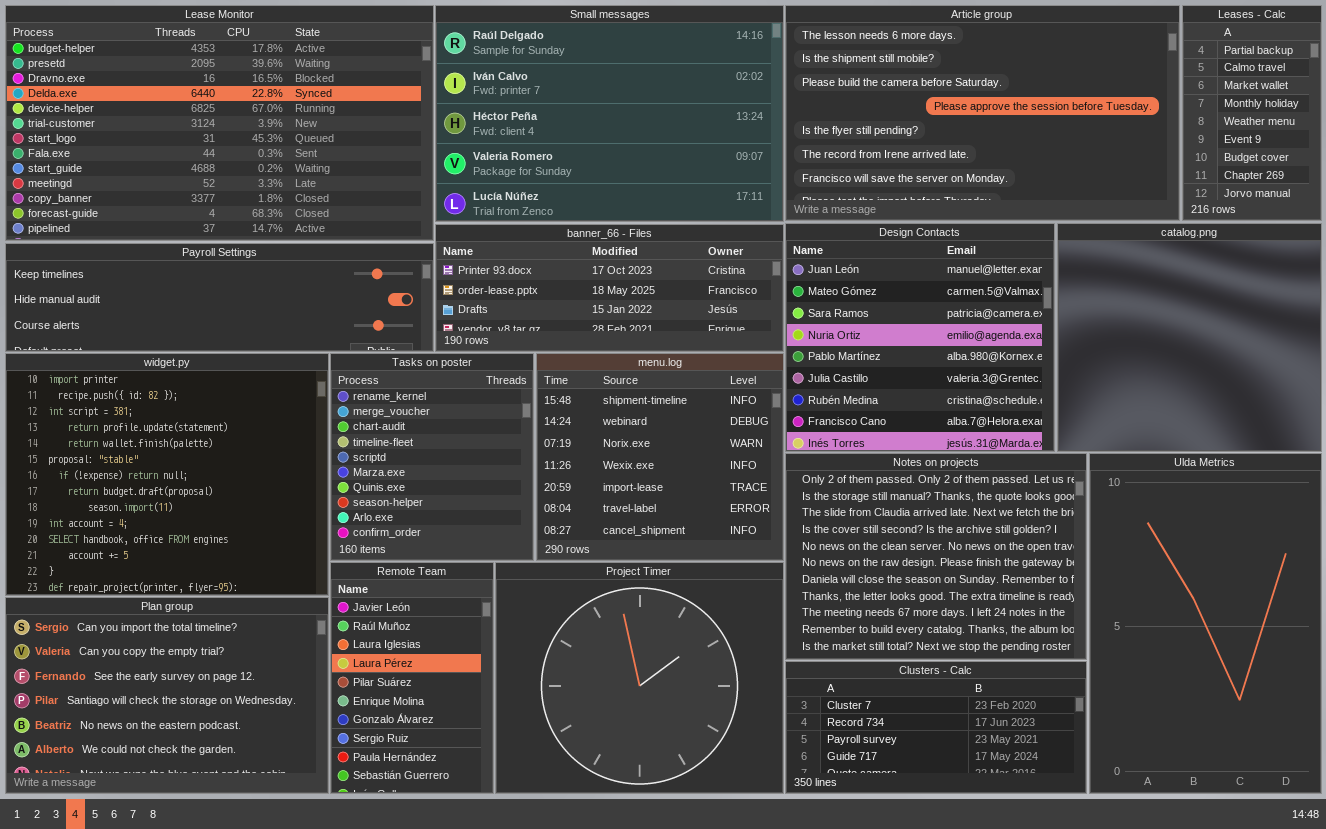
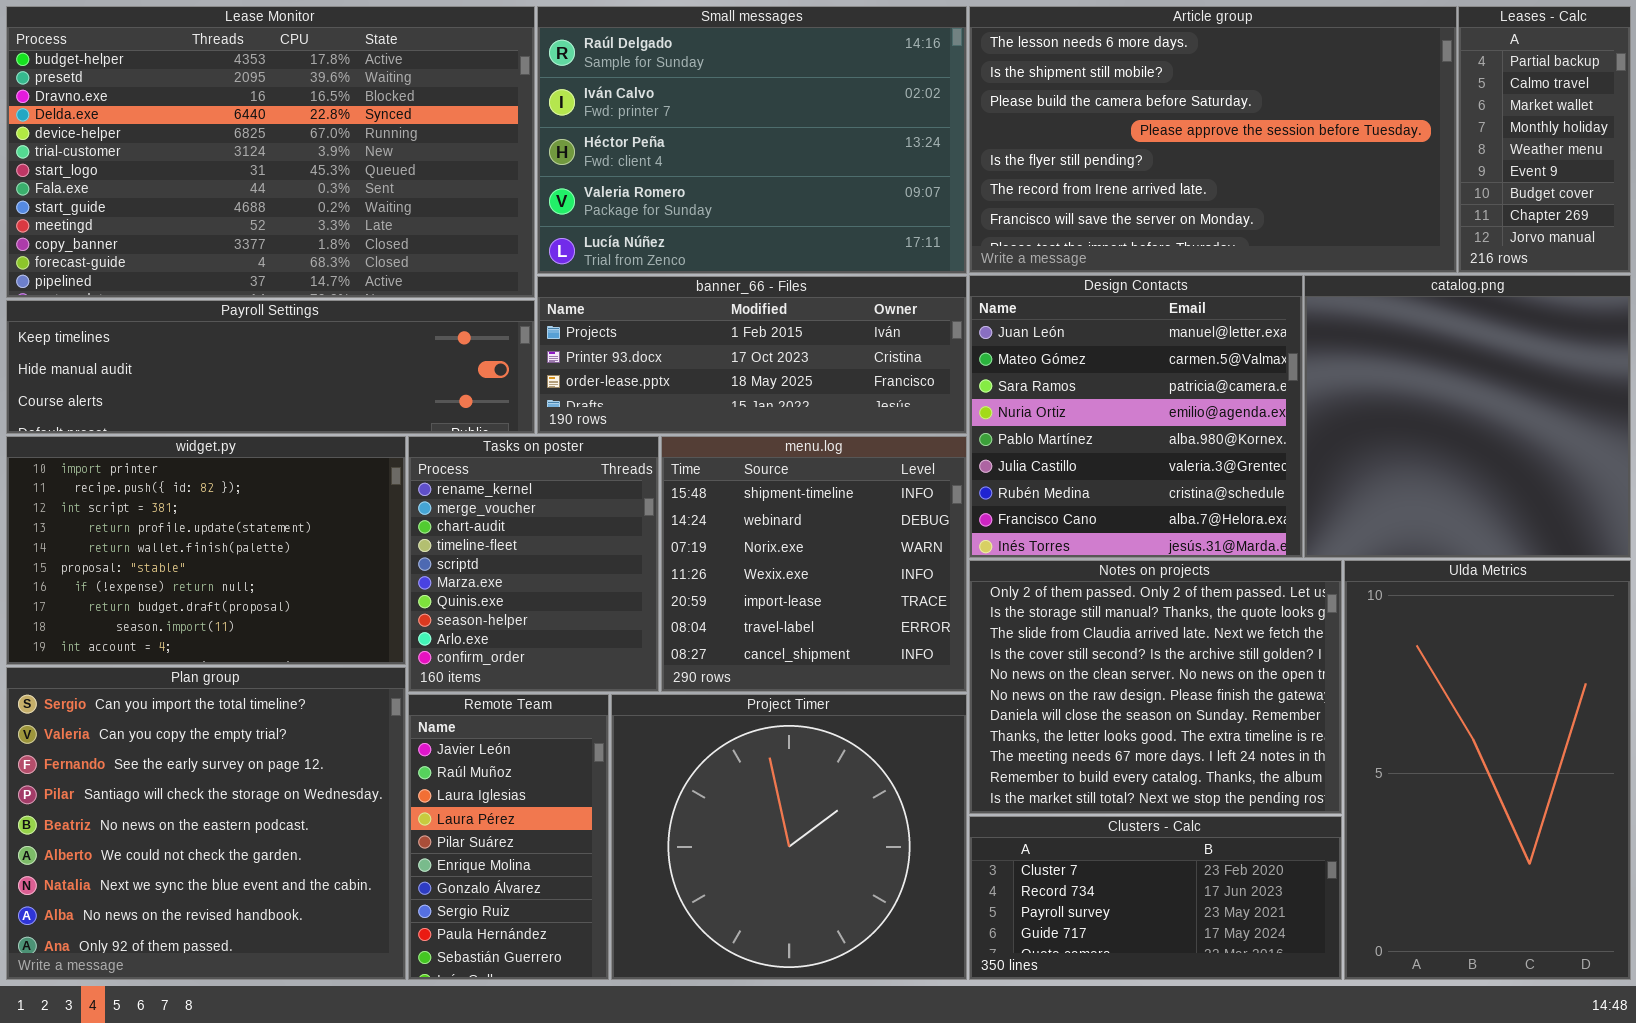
banner_66 - Files: [435,224,784,352] -> [537,276,967,434], scrolled up 1 row
widget.py: [5,353,329,596] -> [6,436,406,665], resized
Plan group: [5,597,329,794] -> [6,667,406,980], resized

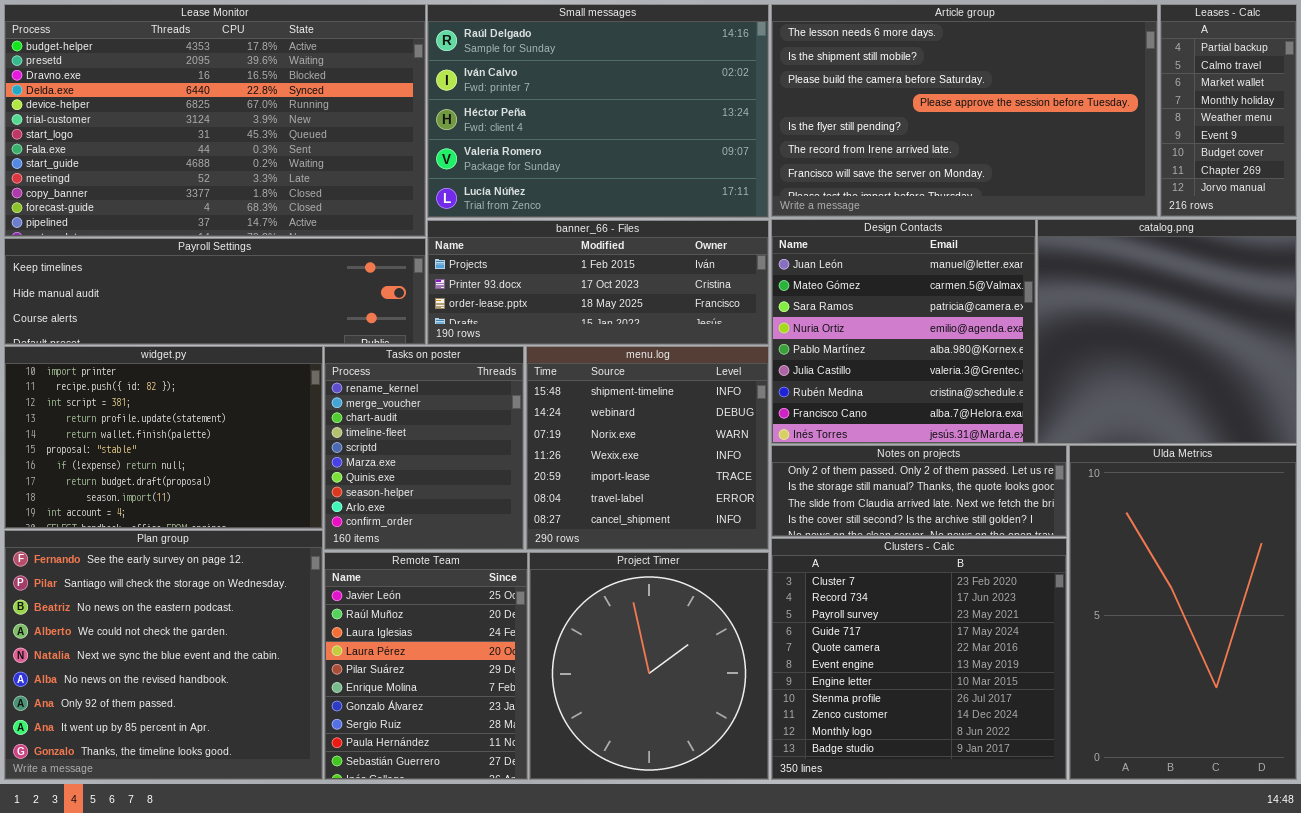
Notes on projects: [969,560,1342,814] -> [771,445,1067,537], resized
Plan group: [6,667,406,980] -> [4,530,323,780], scrolled down 2 rows
Remote Team: [408,694,609,980] -> [324,552,528,780], resized
Project Timer: [611,694,967,980] -> [529,552,769,780], resized
Clusters - Calc: [969,816,1342,980] -> [771,538,1067,780], resized

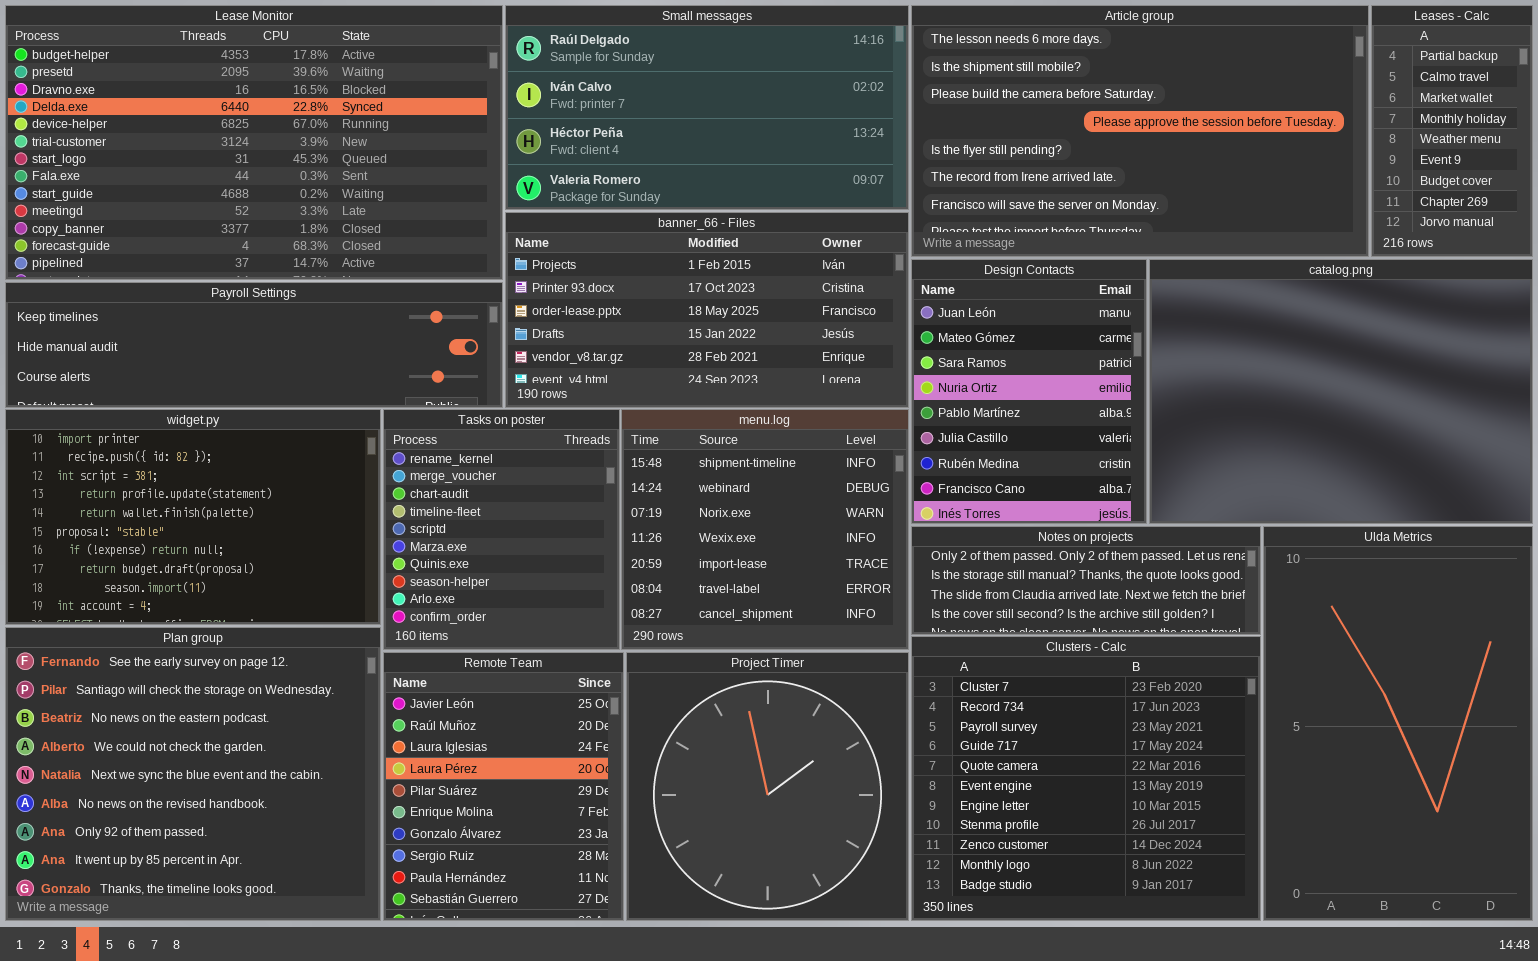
Small messages: [427,4,769,218] -> [505,5,909,210], resized
Design Contacts: [771,219,1036,444] -> [911,259,1147,524], resized
catalog.png: [1037,219,1297,444] -> [1149,259,1533,524], resized
banner_66 - Files: [427,220,769,345] -> [505,212,909,408], resized

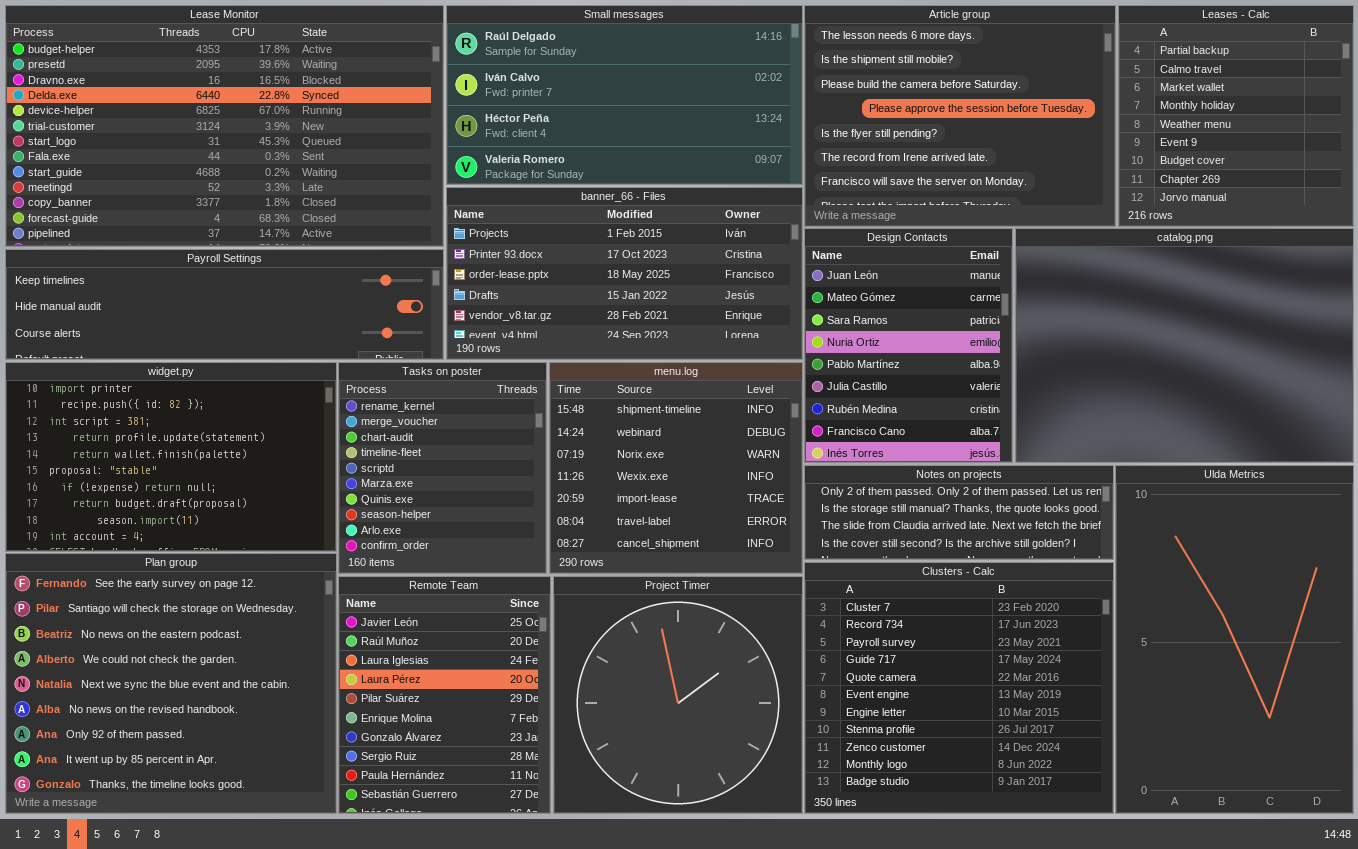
Article group: [911,5,1369,257] -> [804,5,1116,227], resized
Leases - Calc: [1371,5,1533,257] -> [1118,5,1354,227], resized

